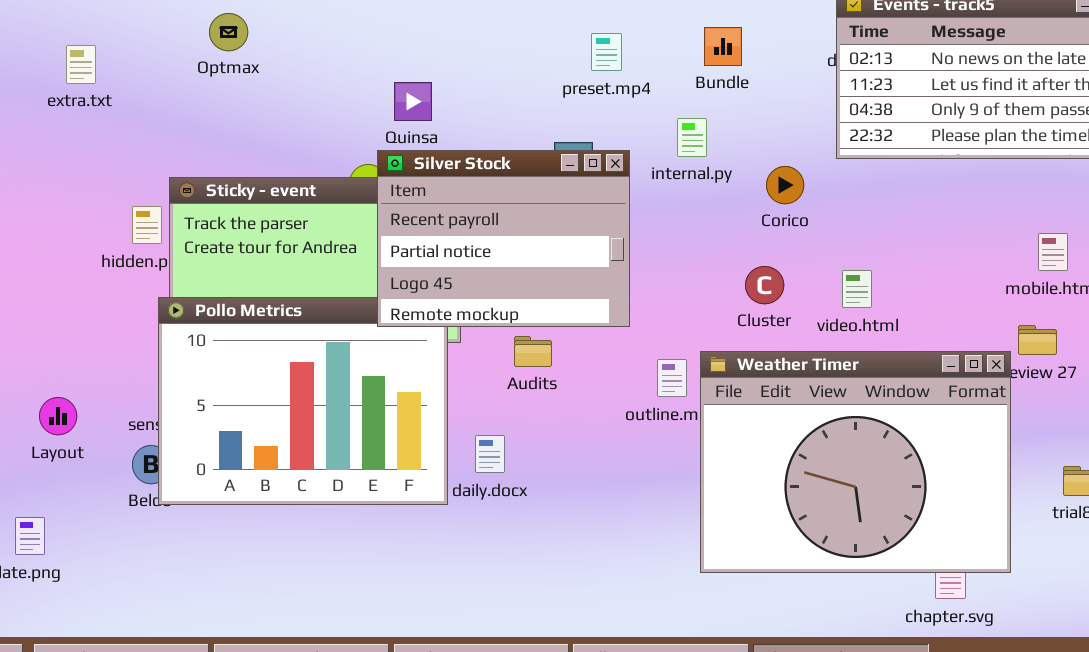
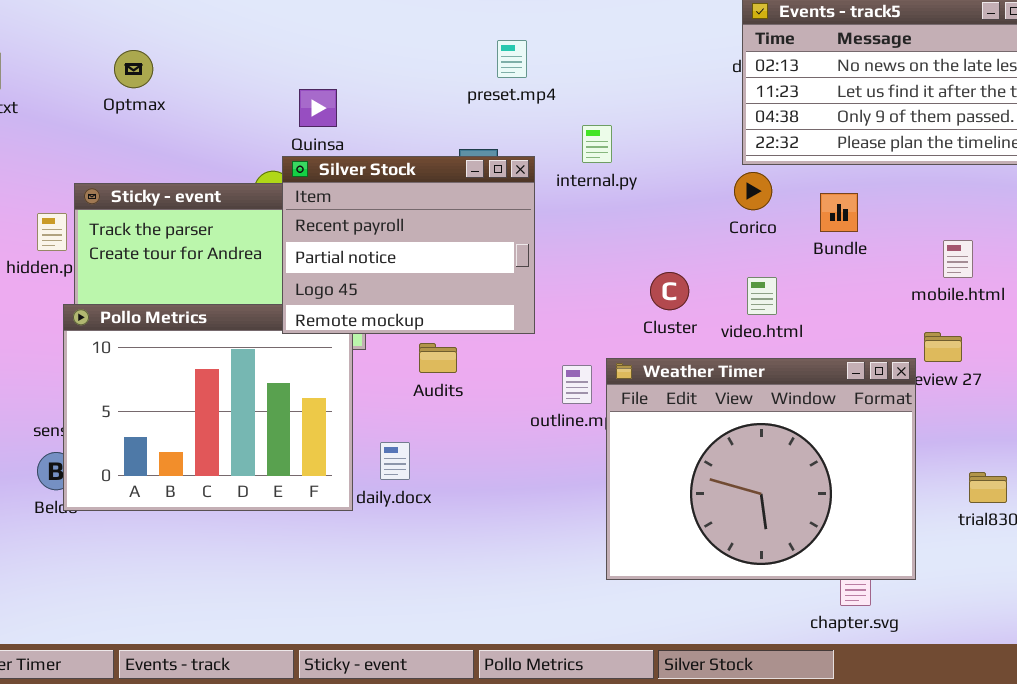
Optmax: [209,13,248,51] -> [114,50,153,88], moved
Bundle: [704,27,742,66] -> [820,193,858,232], moved
Corico: [766,166,804,204] -> [734,172,772,210], moved

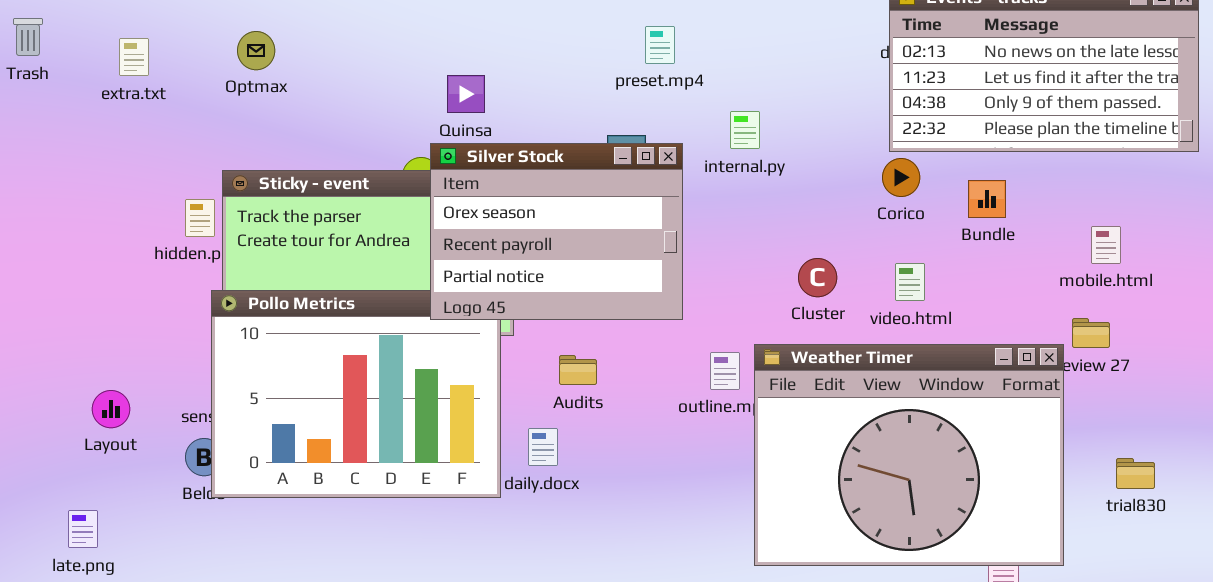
Optmax: [114,50,153,88] -> [237,31,275,70], moved
Silver Stock: [282,156,535,334] -> [430,143,683,320], scrolled up 1 row
Audits: [419,343,457,373] -> [559,355,597,385], moved

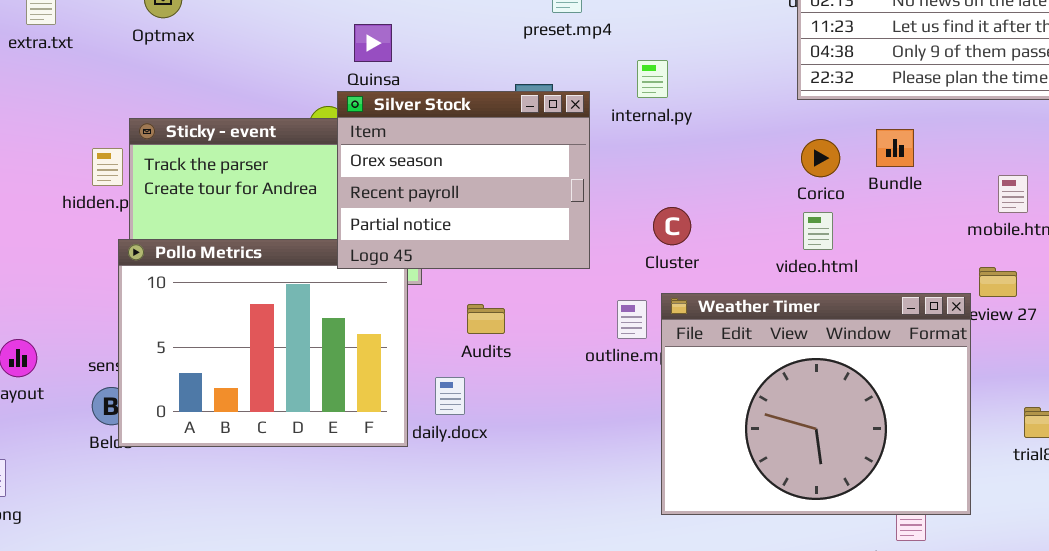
Corico: [882,158,920,197] -> [801,139,840,177], moved
Cluster: [798,258,837,297] -> [653,207,691,245], moved

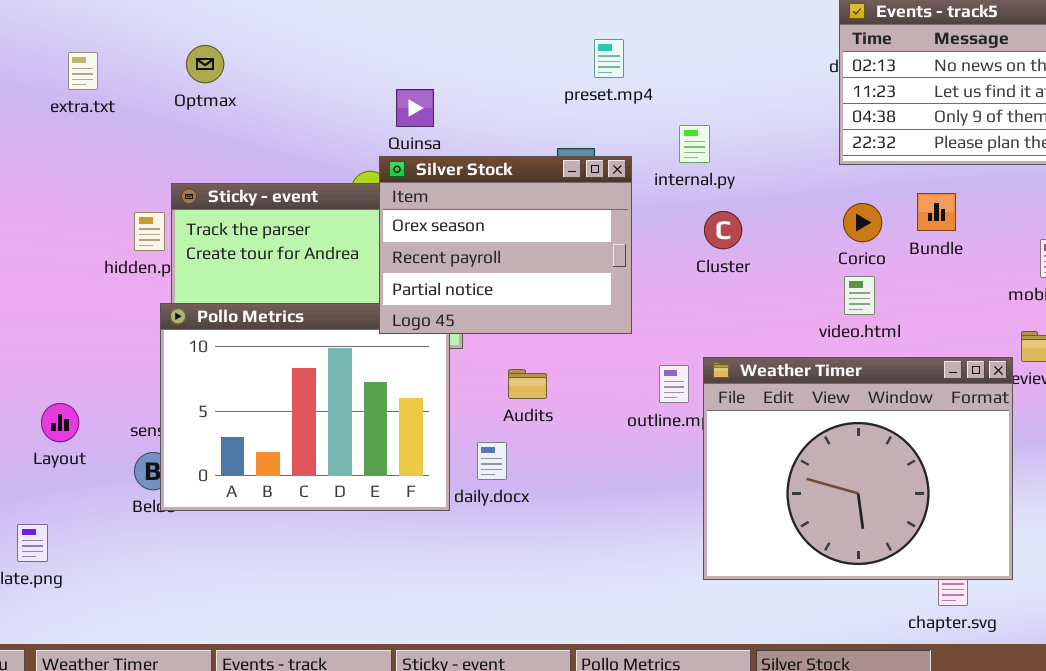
Cluster: [653,207,691,245] -> [704,211,742,249], moved

